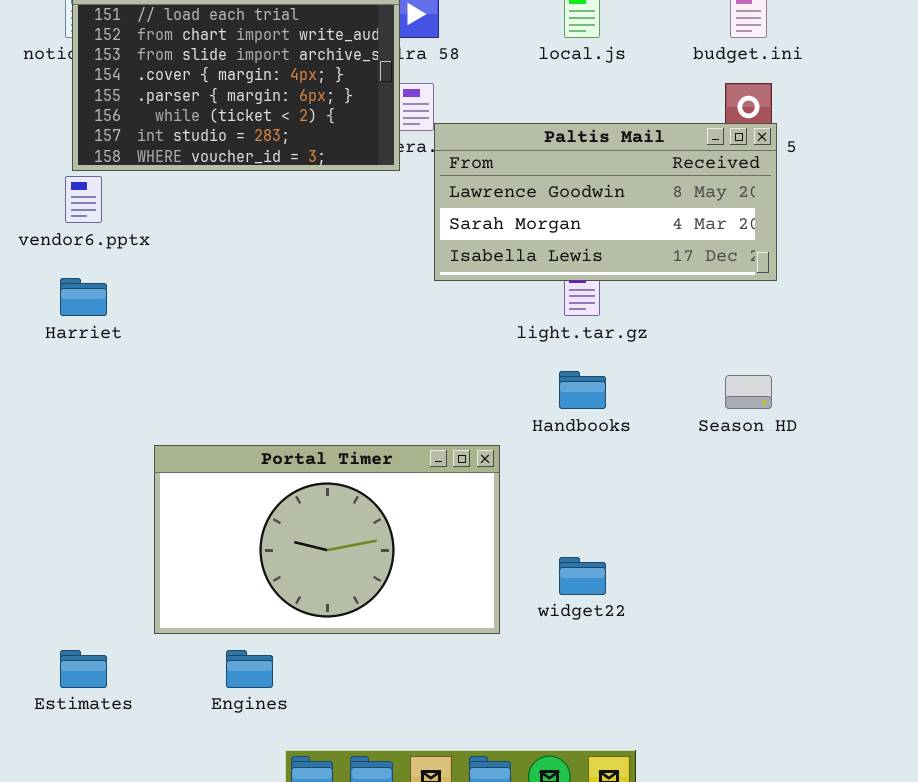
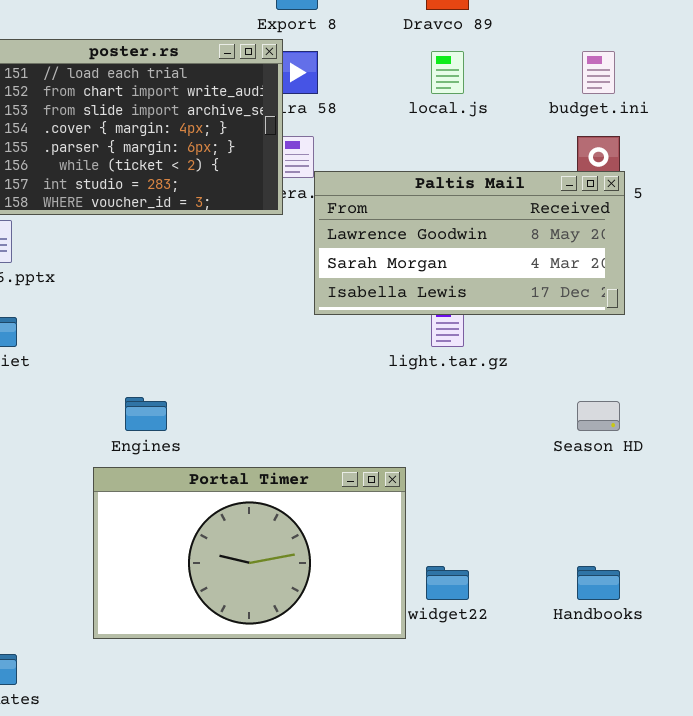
Handbooks: [559,371,606,409] -> [577,566,620,600], moved
Portal Timer: [154,445,500,634] -> [93,467,406,639], moved
Engines: [226,650,273,688] -> [125,397,167,431], moved

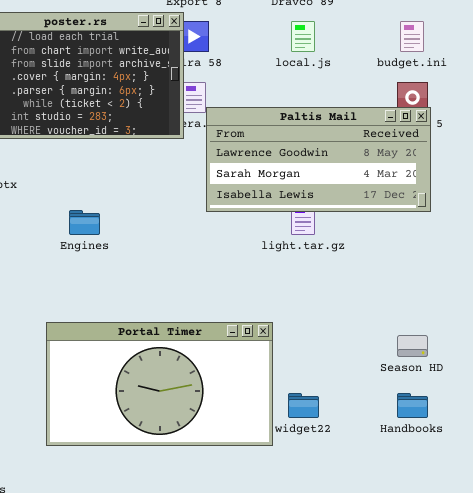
Engines: [125,397,167,431] -> [69,210,100,235], moved
Season HD: [577,401,620,431] -> [397,335,428,357], moved

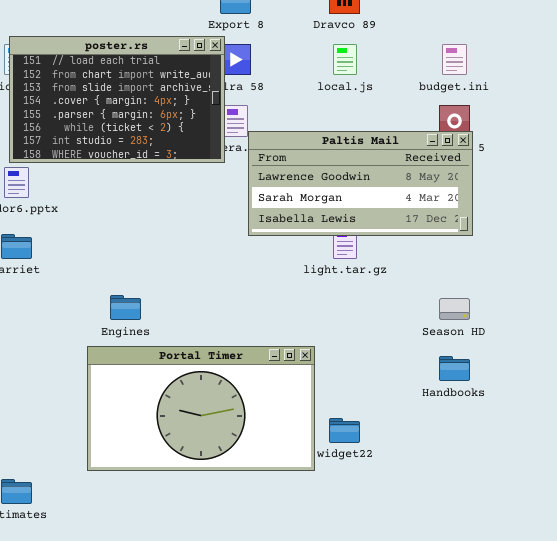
Engines: [69,210,100,235] -> [110,295,141,320], moved
Season HD: [397,335,428,357] -> [439,298,470,320], moved
Handbooks: [397,393,428,418] -> [439,356,470,381], moved

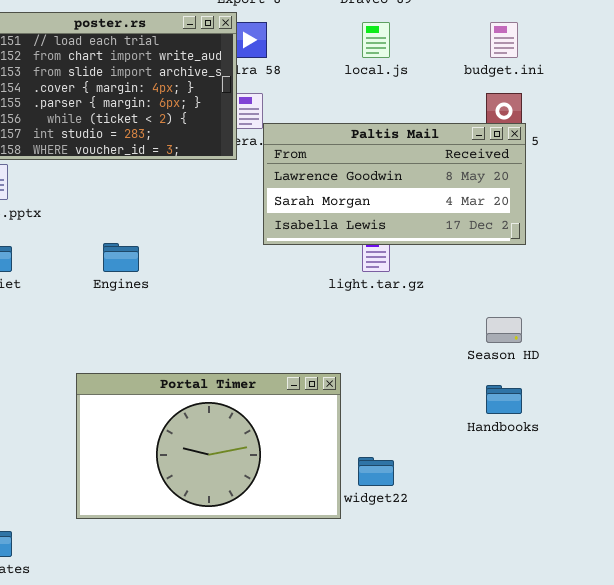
Engines: [110,295,141,320] -> [103,243,139,272], moved

